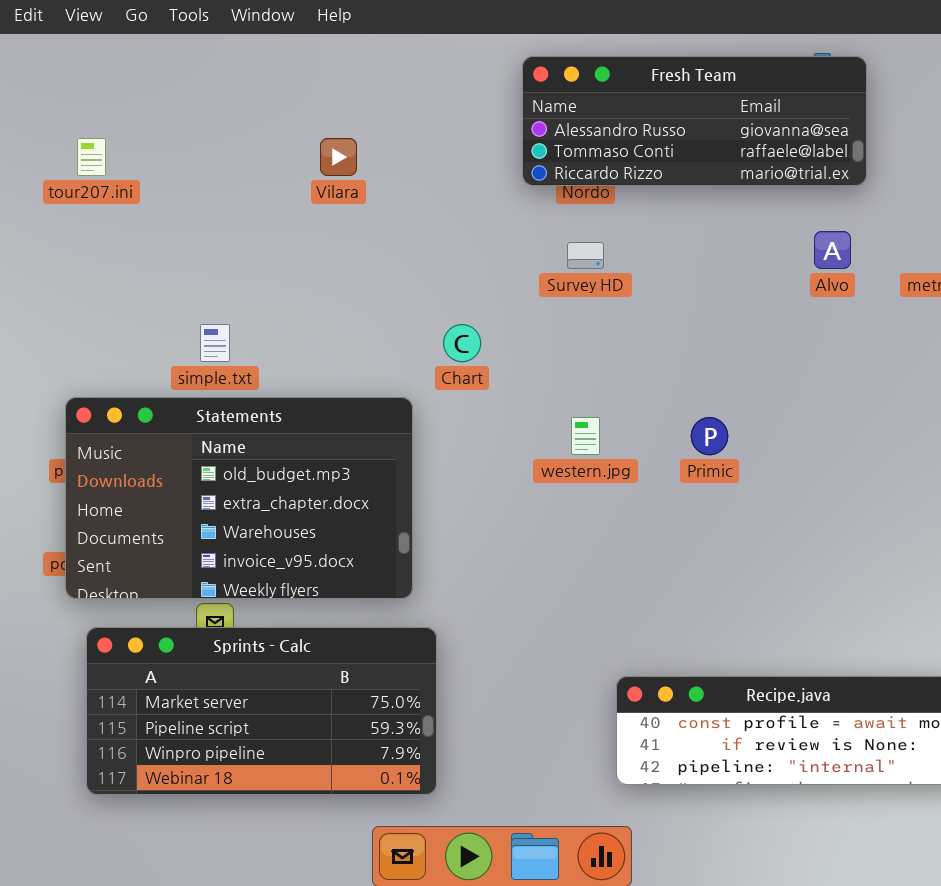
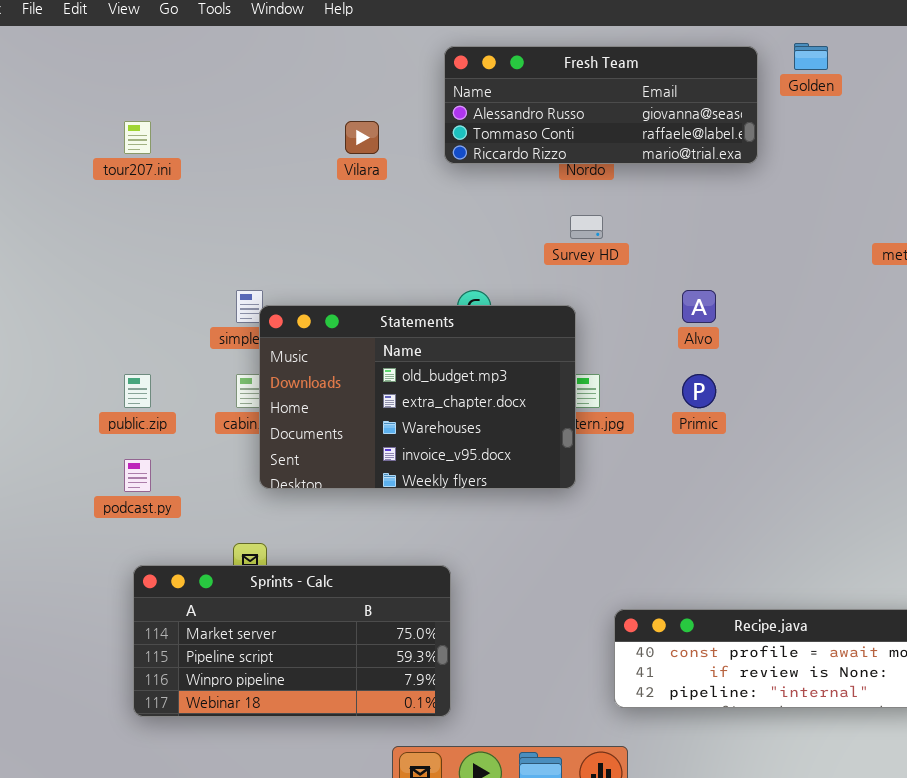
Fresh Team: [522,56,867,186] -> [444,46,758,164], moved
Alvo: [814,231,851,269] -> [682,290,716,323], moved
Statements: [65,397,413,599] -> [259,305,576,489], moved

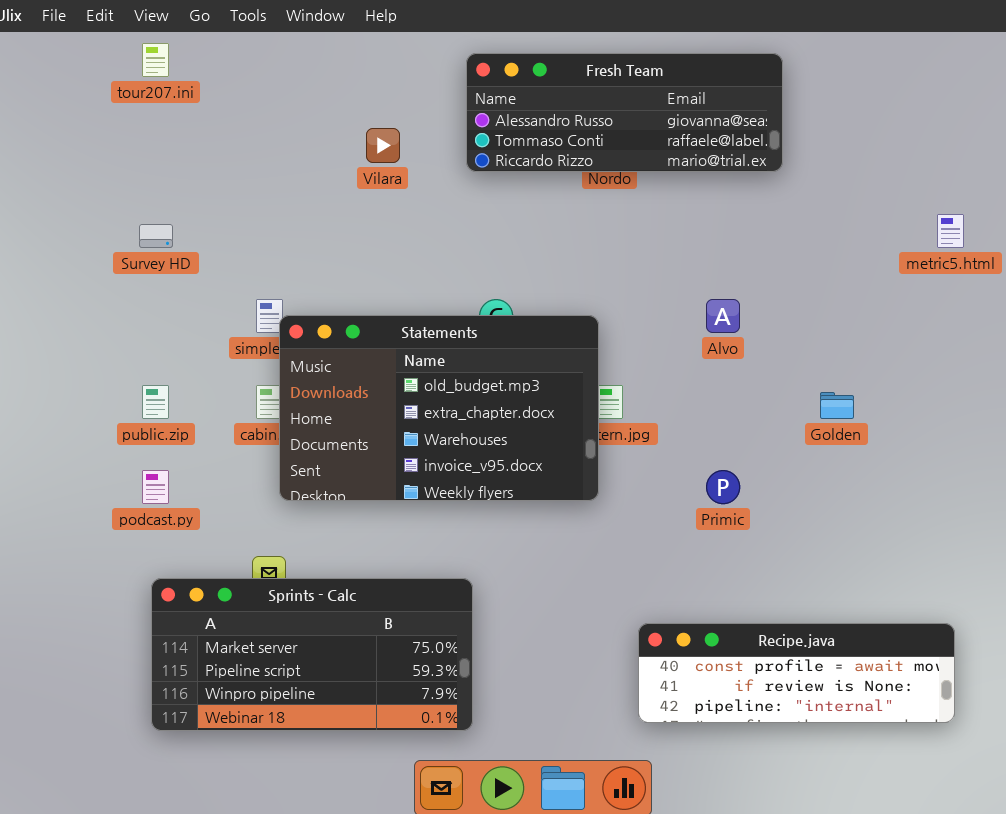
Golden: [794,43,828,70] -> [820,392,854,419], moved
tour207.ini: [124,121,151,154] -> [142,43,169,77], moved
Survey HD: [570,215,603,239] -> [139,224,173,248], moved
Primic: [682,374,716,408] -> [706,470,740,504], moved

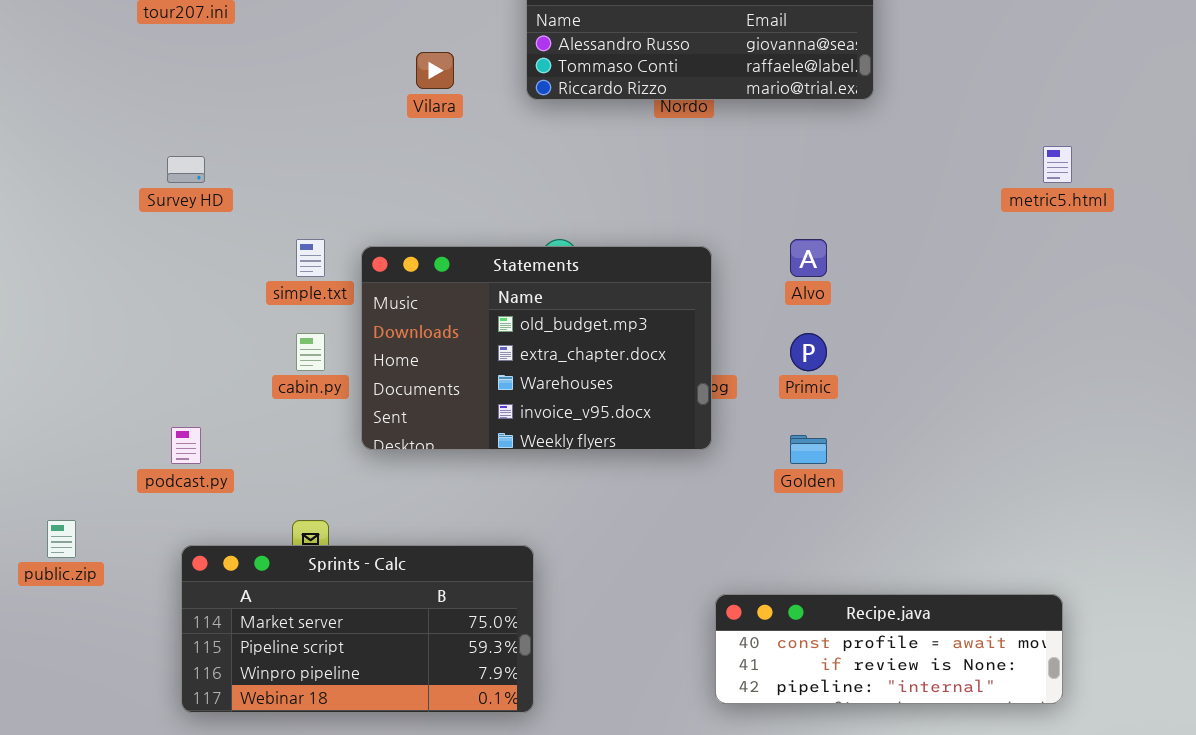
Statements: [279,315,599,501] -> [361,246,712,450], moved
public.zip: [142,385,169,419] -> [47,520,76,558], moved
Golden: [820,392,854,419] -> [790,435,827,464], moved
Primic: [706,470,740,504] -> [790,333,827,371], moved

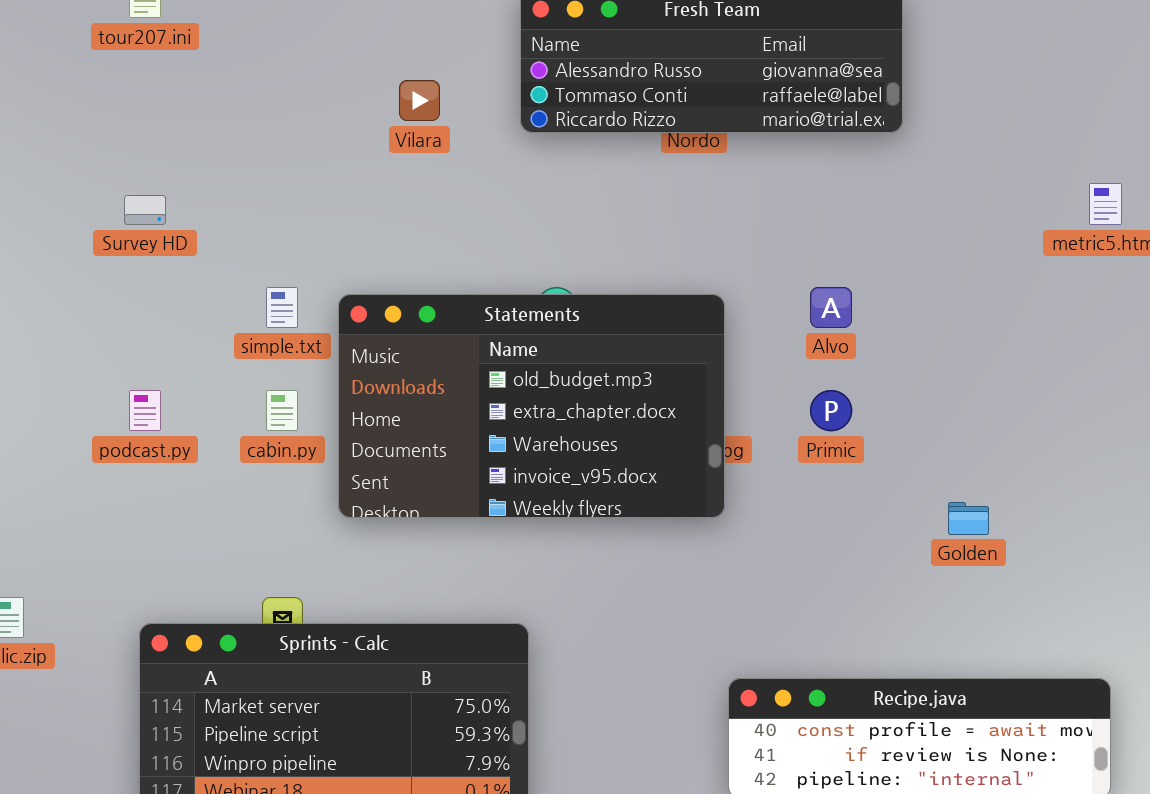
podcast.py: [171,427,201,464] -> [129,390,161,431], moved
Golden: [790,435,827,464] -> [948,502,989,535], moved

